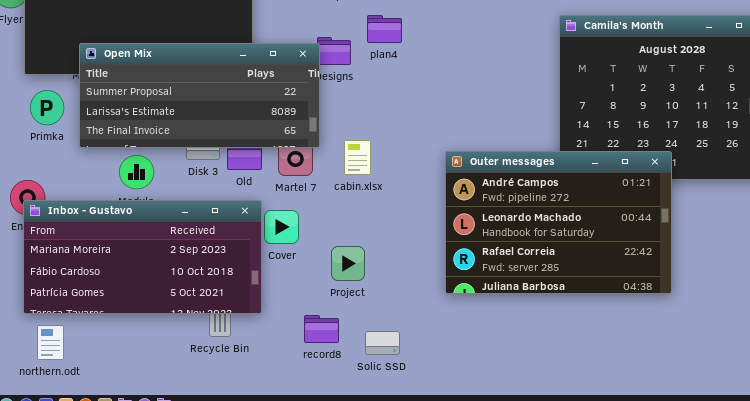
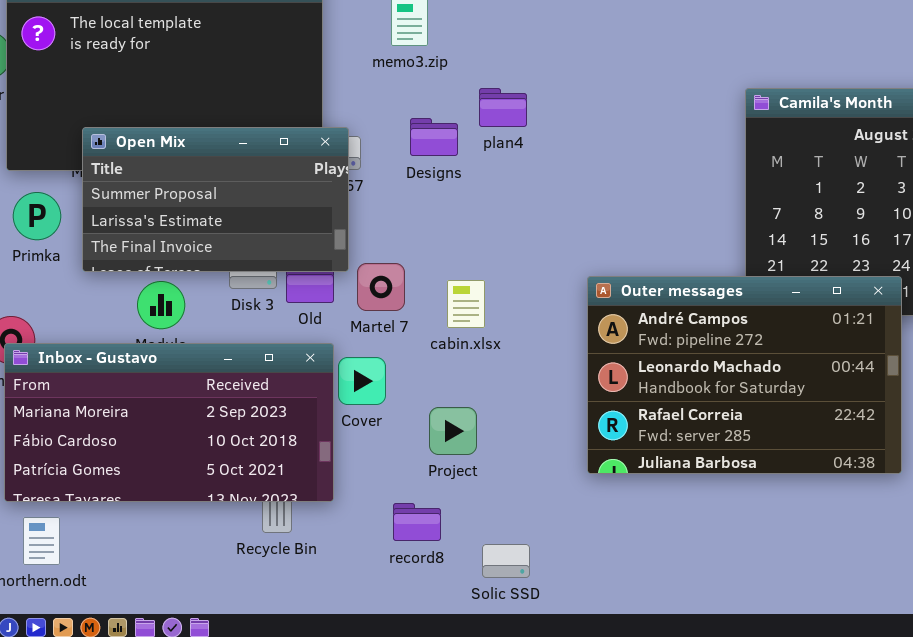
Open Mix: [79,43,320,148] -> [82,127,349,272], resized
cabin.xlsx: [344,140,371,175] -> [447,280,485,328], moved
Solic SSD: [365,331,400,355] -> [482,544,530,578], moved

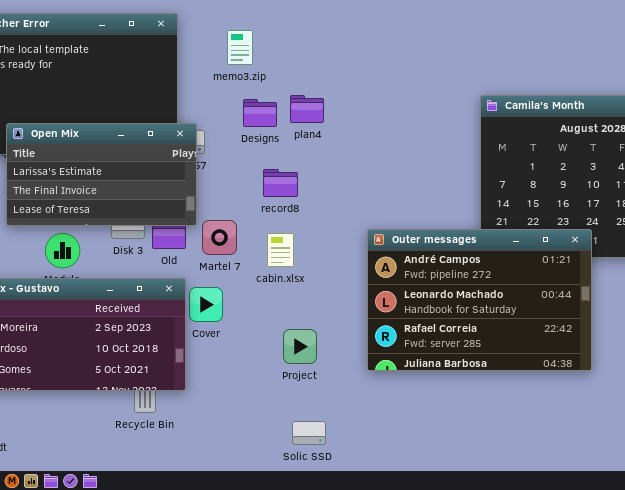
Designs: [410,118,458,156] -> [243,99,277,127], moved
Open Mix: [82,127,349,272] -> [6,123,197,226], scrolled down 1 row
Project: [429,407,477,455] -> [283,329,317,364], moved
record8: [393,503,441,541] -> [263,169,298,197], moved

